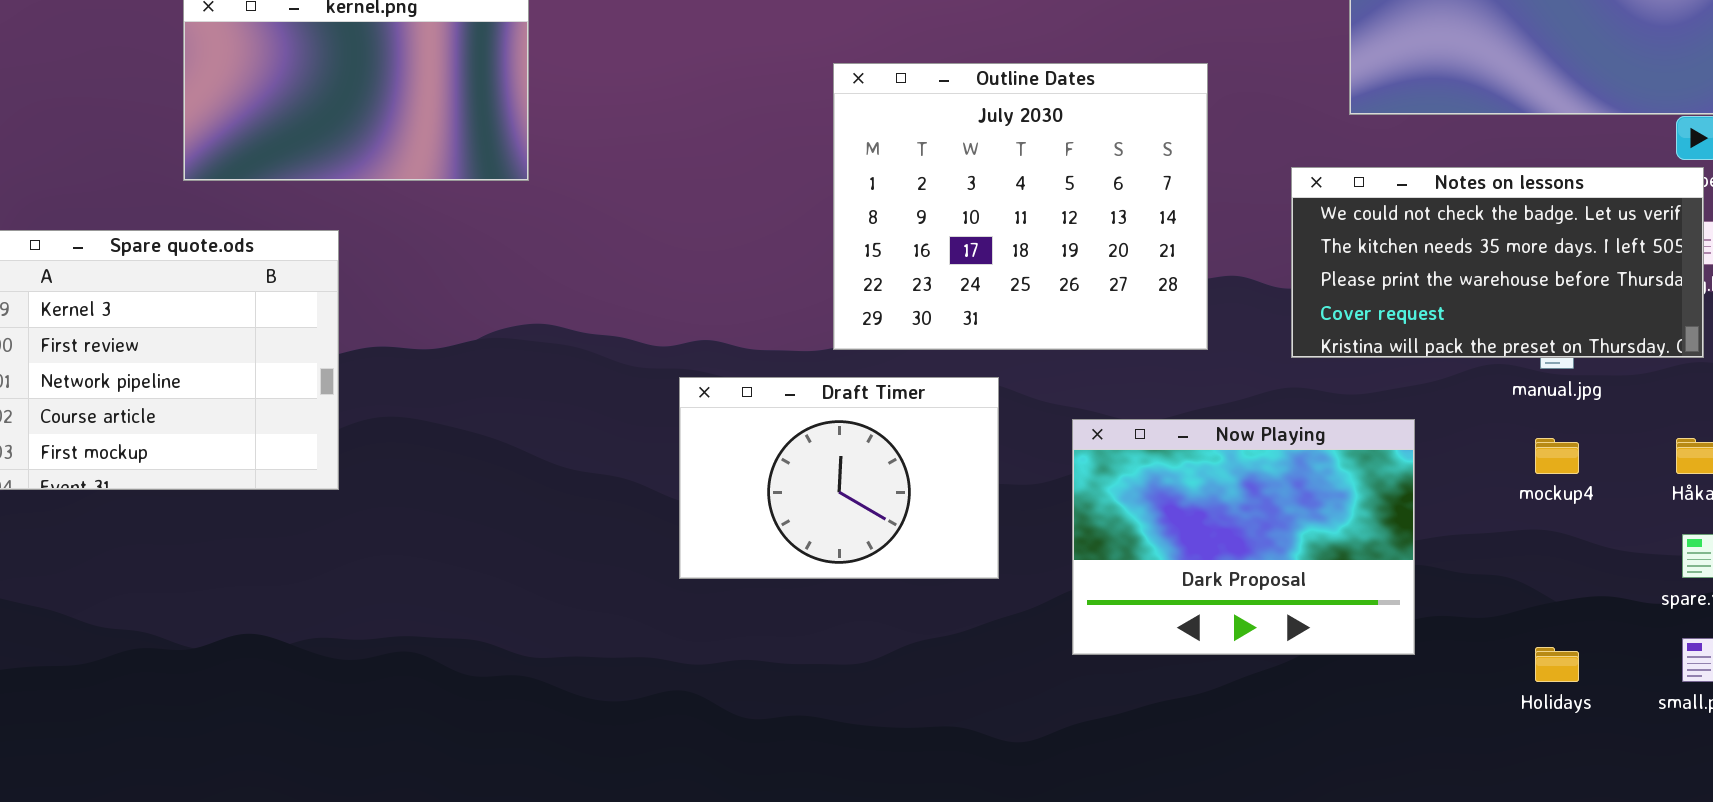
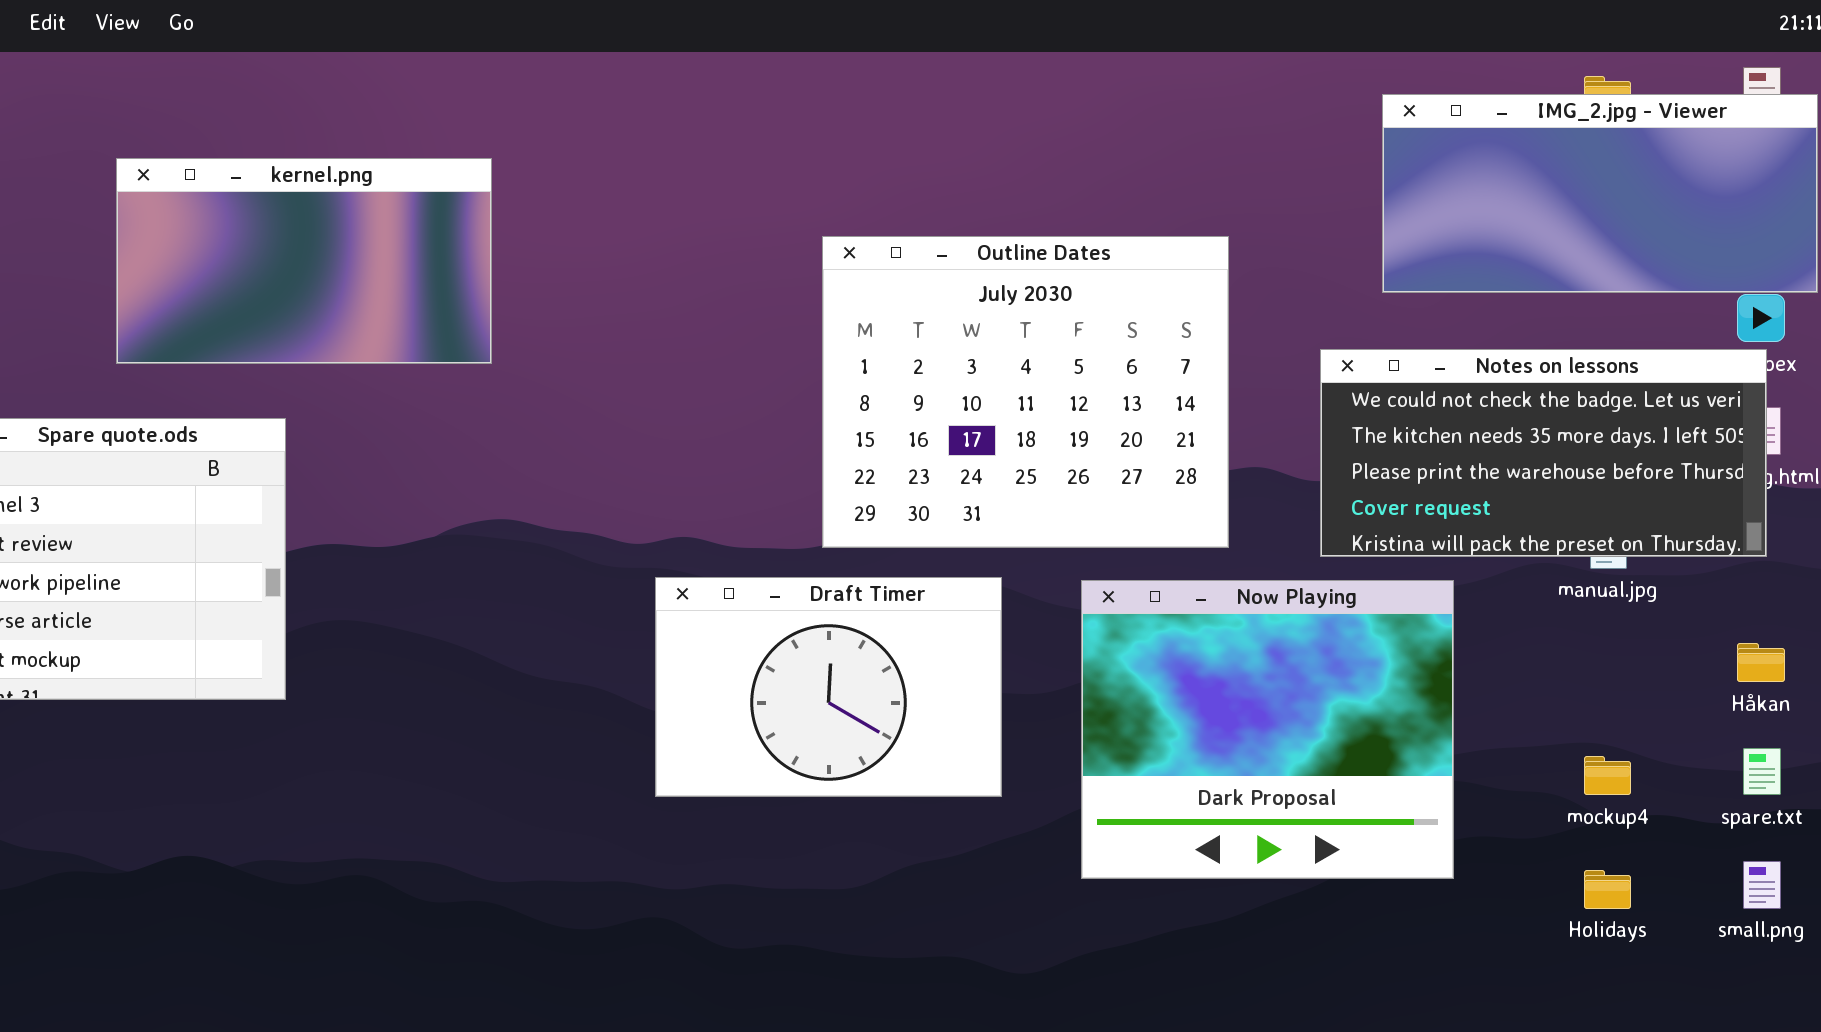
Now Playing: [1072,419,1415,655] -> [1081,580,1454,879], resized
mockup4: [1535,438,1579,474] -> [1584,756,1631,795], moved

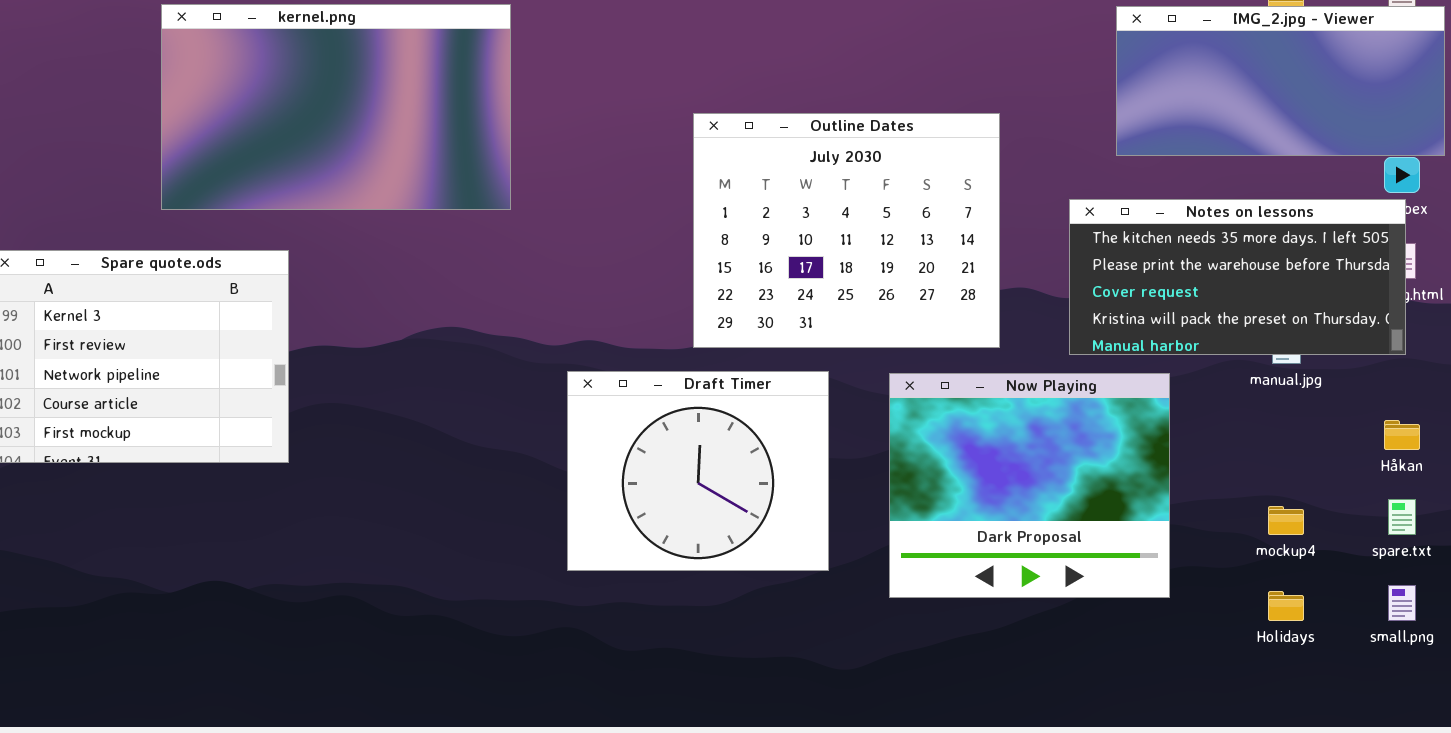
kernel.png: [116,158,492,364] -> [161,4,511,210], resized
Notes on lessons: [1320,349,1767,557] -> [1069,199,1406,355], scrolled down 1 row
Draft Timer: [655,577,1002,797] -> [567,371,829,571], resized

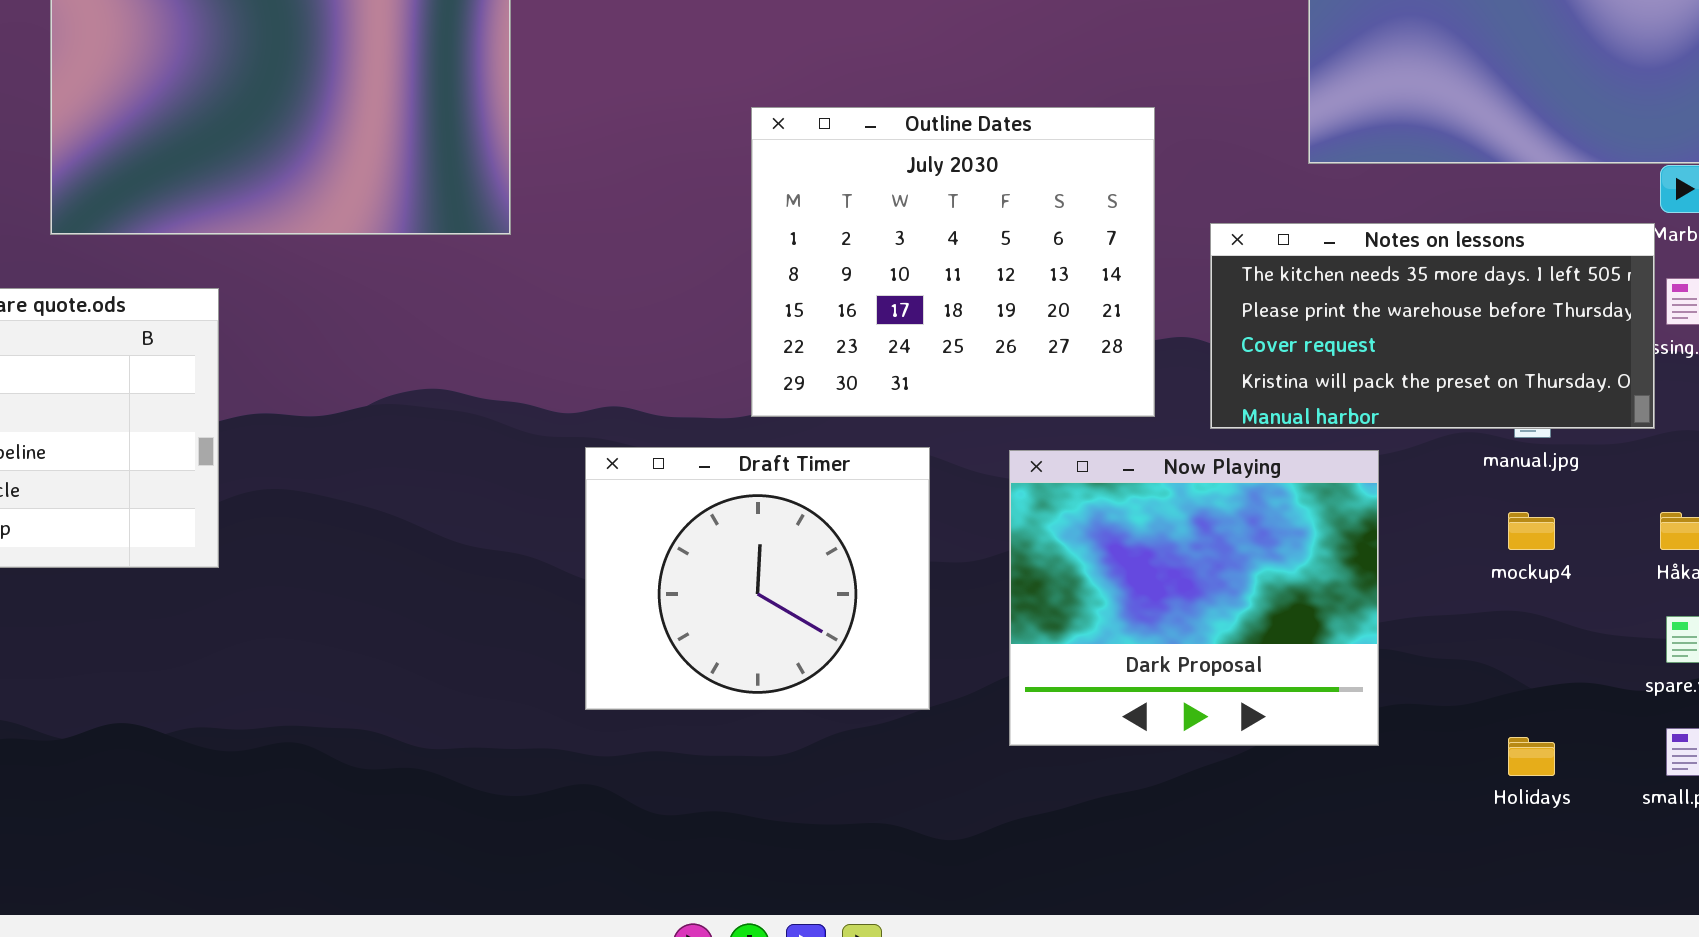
Notes on lessons: [1069,199,1406,355] -> [1210,223,1655,429], moved
mockup4: [1268,506,1304,535] -> [1508,512,1555,550], moved

